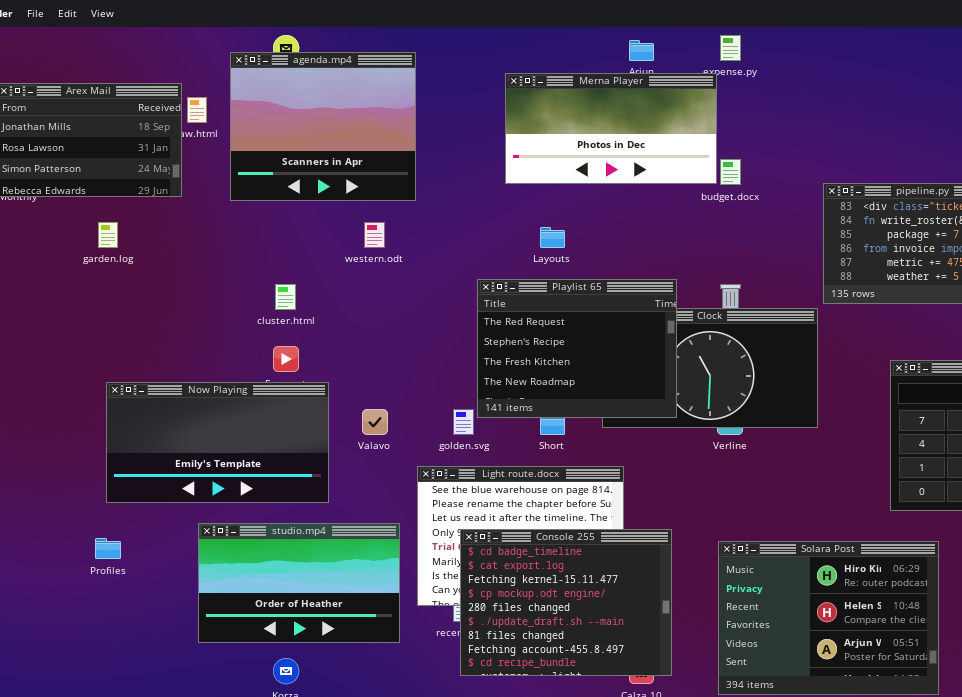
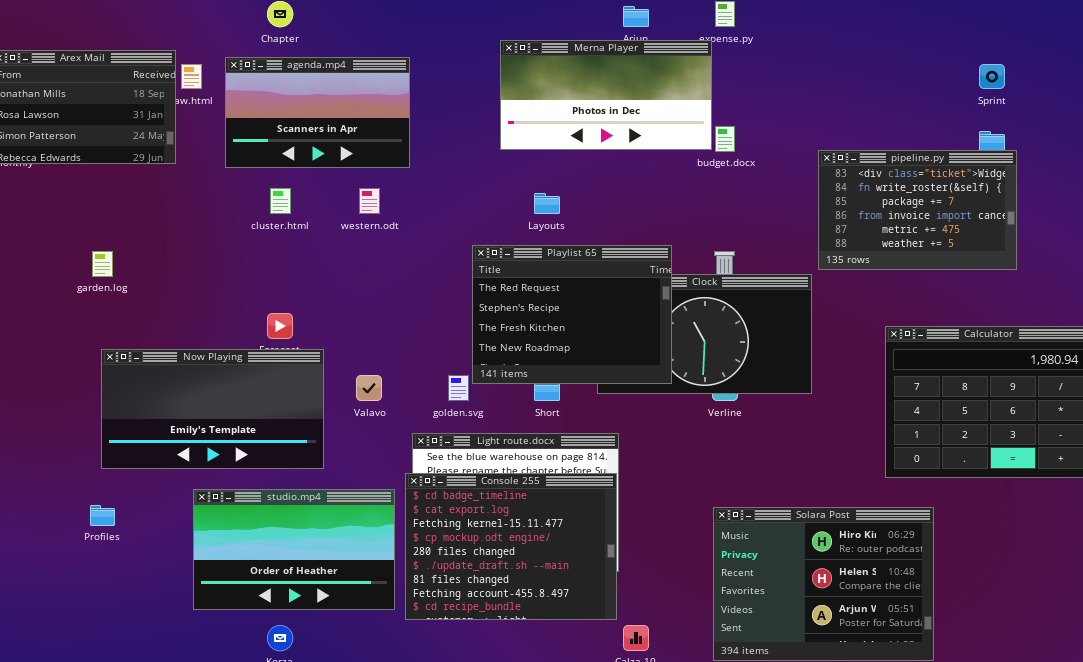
agenda.mp4: [230,52,416,201] -> [225,57,410,168], resized
garden.log: [98,222,118,248] -> [92,251,113,277], moved
cluster.html: [275,284,296,310] -> [270,188,291,214], moved
Console 255: [460,529,672,676] -> [405,473,617,620], moved

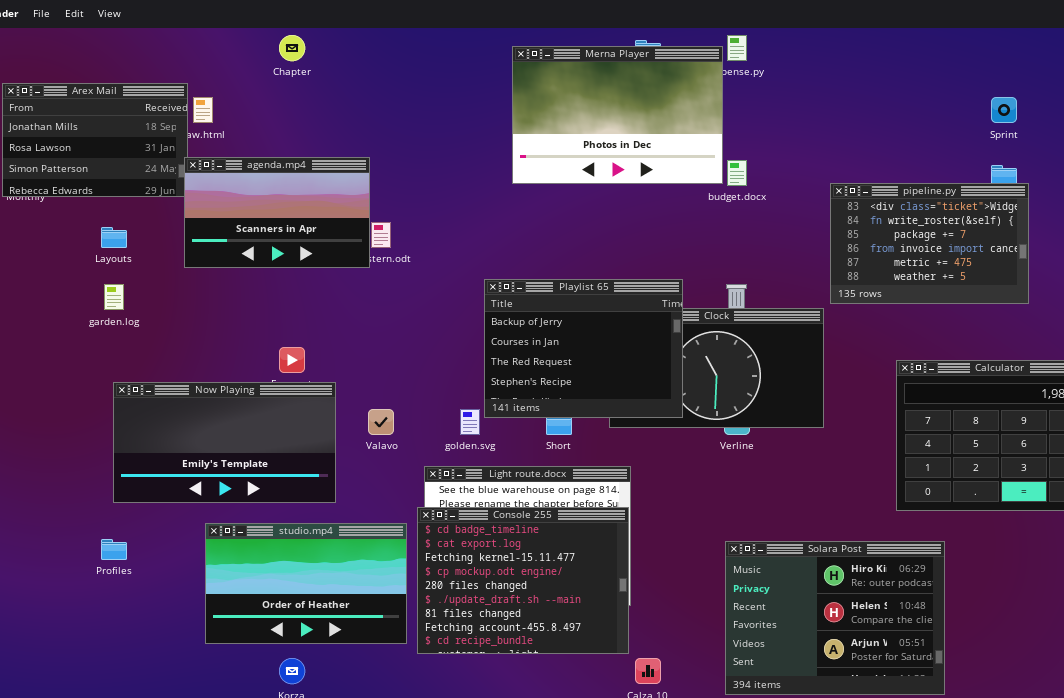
Merna Player: [500,40,712,150] -> [512,46,723,184], resized
agenda.mp4: [225,57,410,168] -> [184,157,370,268], moved
Layouts: [534,193,560,214] -> [101,227,127,248], moved
Playlist 65: [472,245,672,384] -> [484,279,683,418], scrolled up 2 rows

